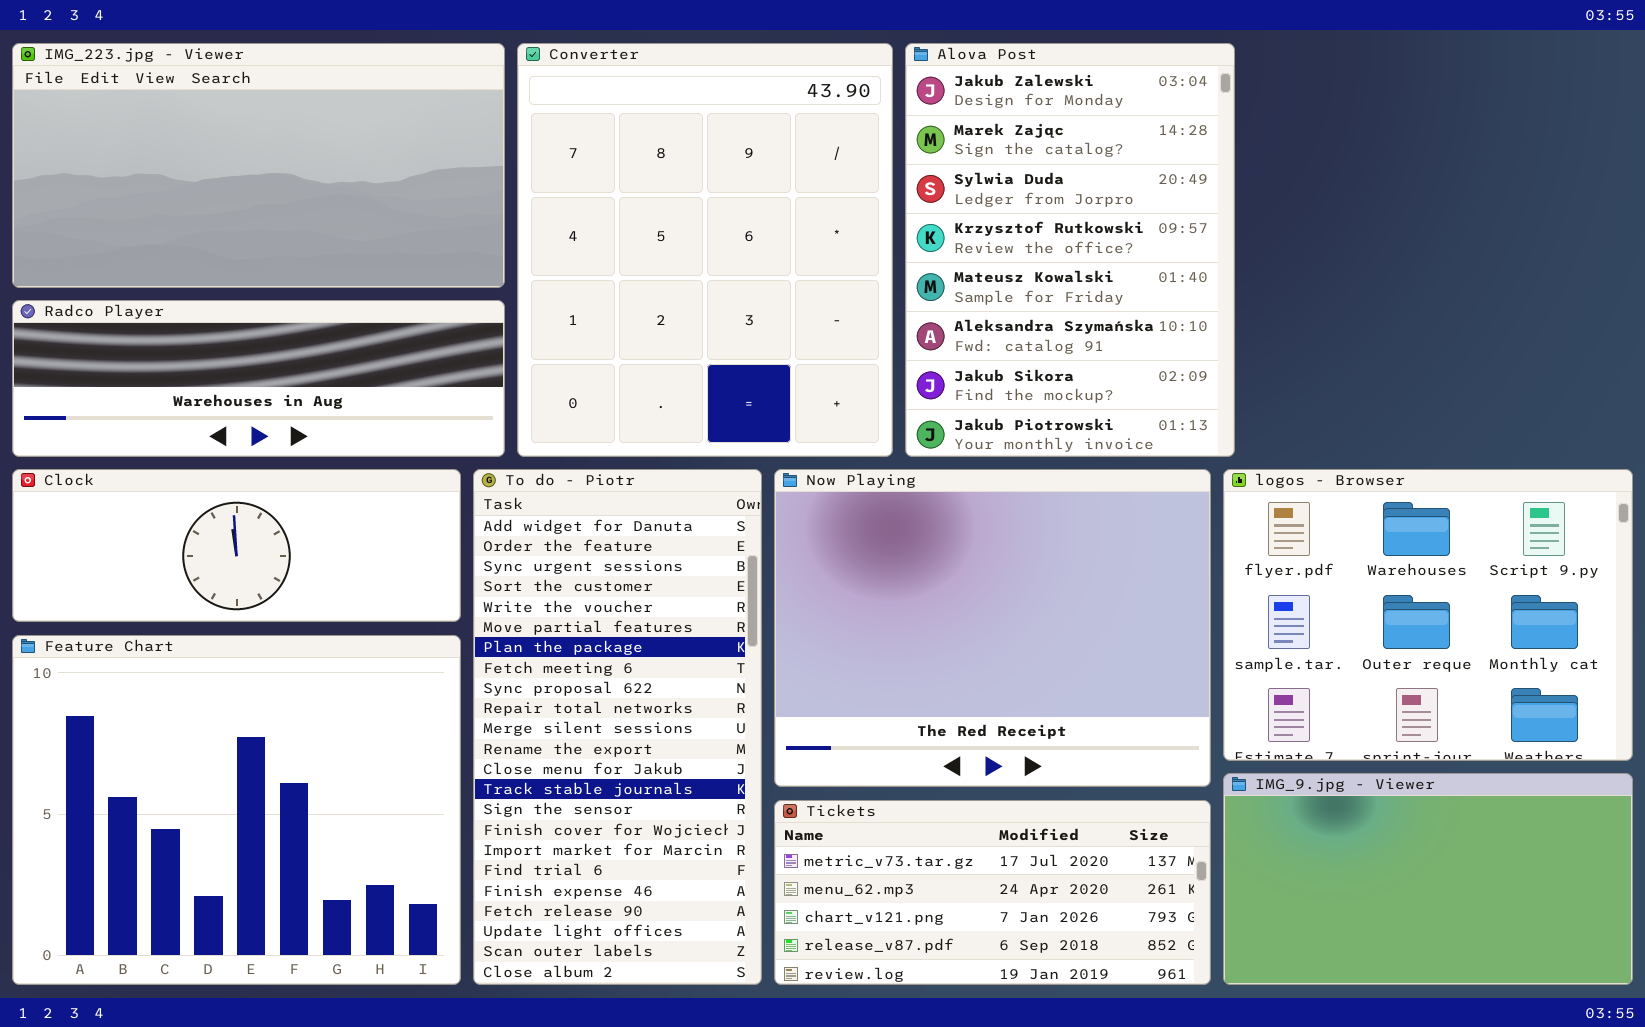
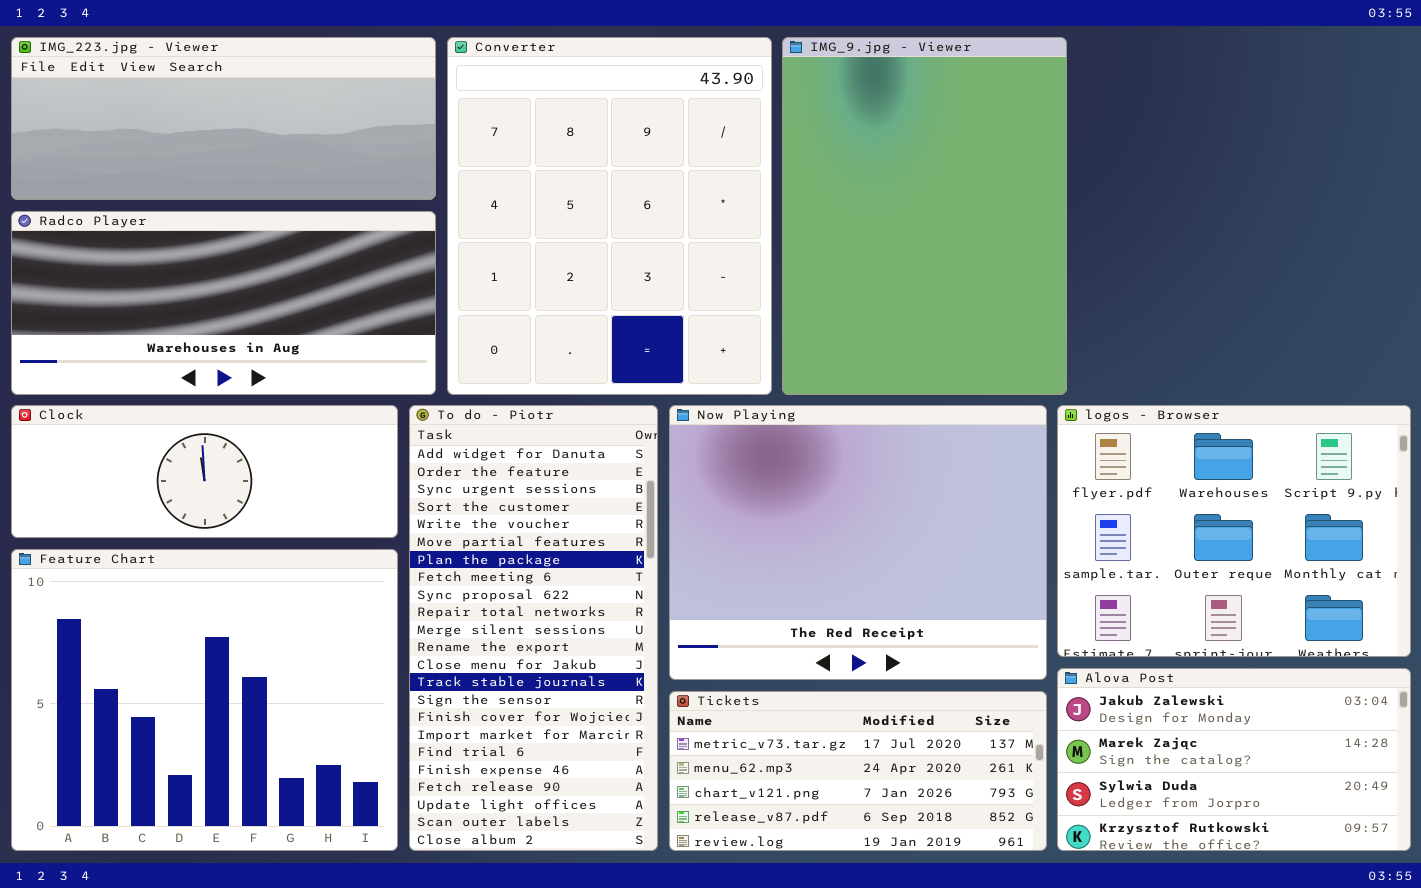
IMG_223.jpg - Viewer: [12,43,505,288] -> [11,37,436,200], resized
Alova Post: [905,43,1235,457] -> [1057,668,1411,851], moved, resized
Radco Player: [12,300,505,457] -> [11,211,436,395], resized
IMG_9.jpg - Viewer: [1223,773,1633,985] -> [782,37,1067,395], moved, resized

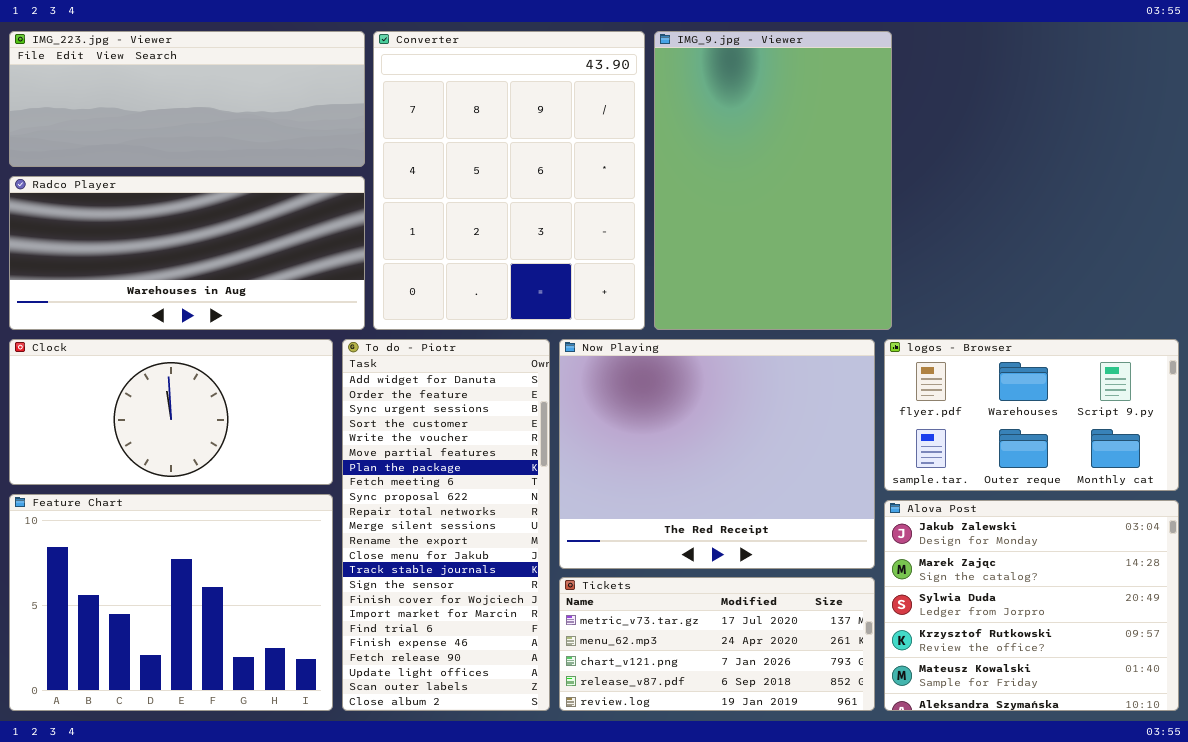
Clock: [11,405,398,538] -> [9,339,333,485], resized
logos - Browser: [1057,405,1411,657] -> [884,339,1179,491], resized
Feature Chart: [11,549,398,851] -> [9,494,333,711], resized
Alova Post: [1057,668,1411,851] -> [884,500,1179,711], resized

